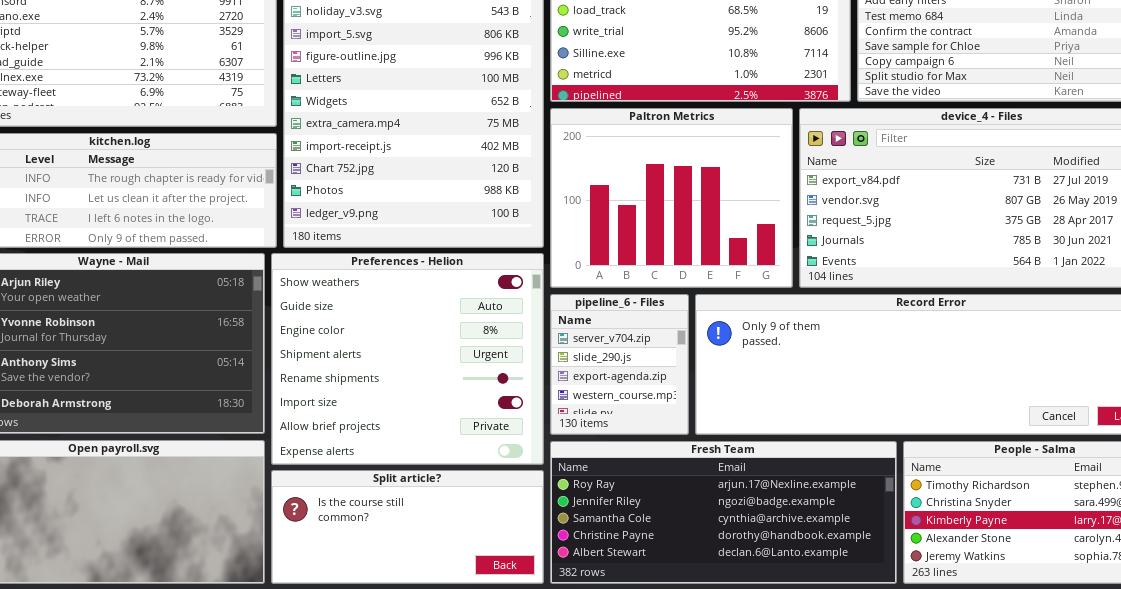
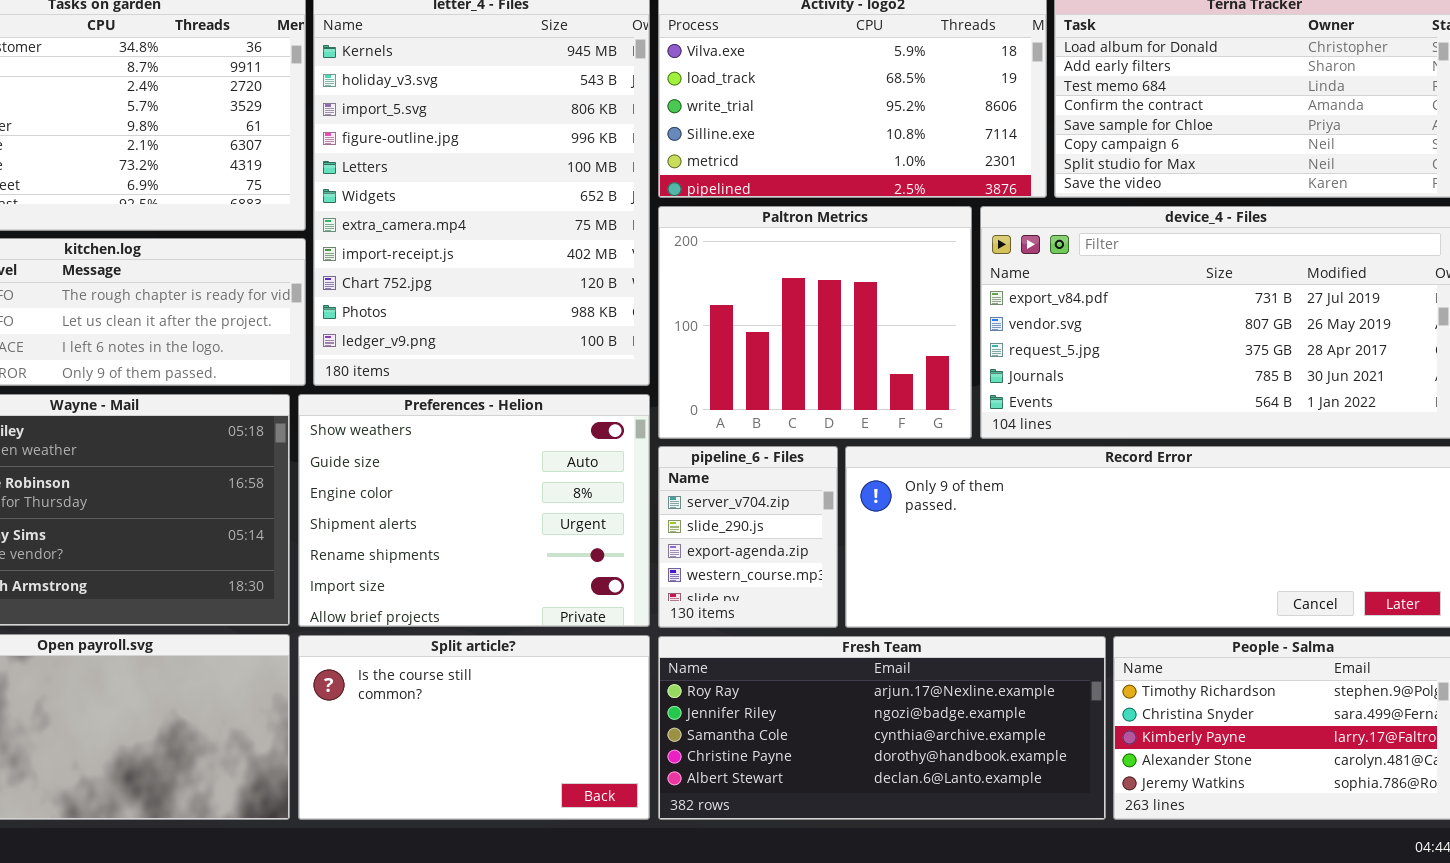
Preferences - Helion: [271,253,544,465] -> [298,394,650,627], resized
Split article?: [271,470,544,584] -> [298,635,650,820], resized

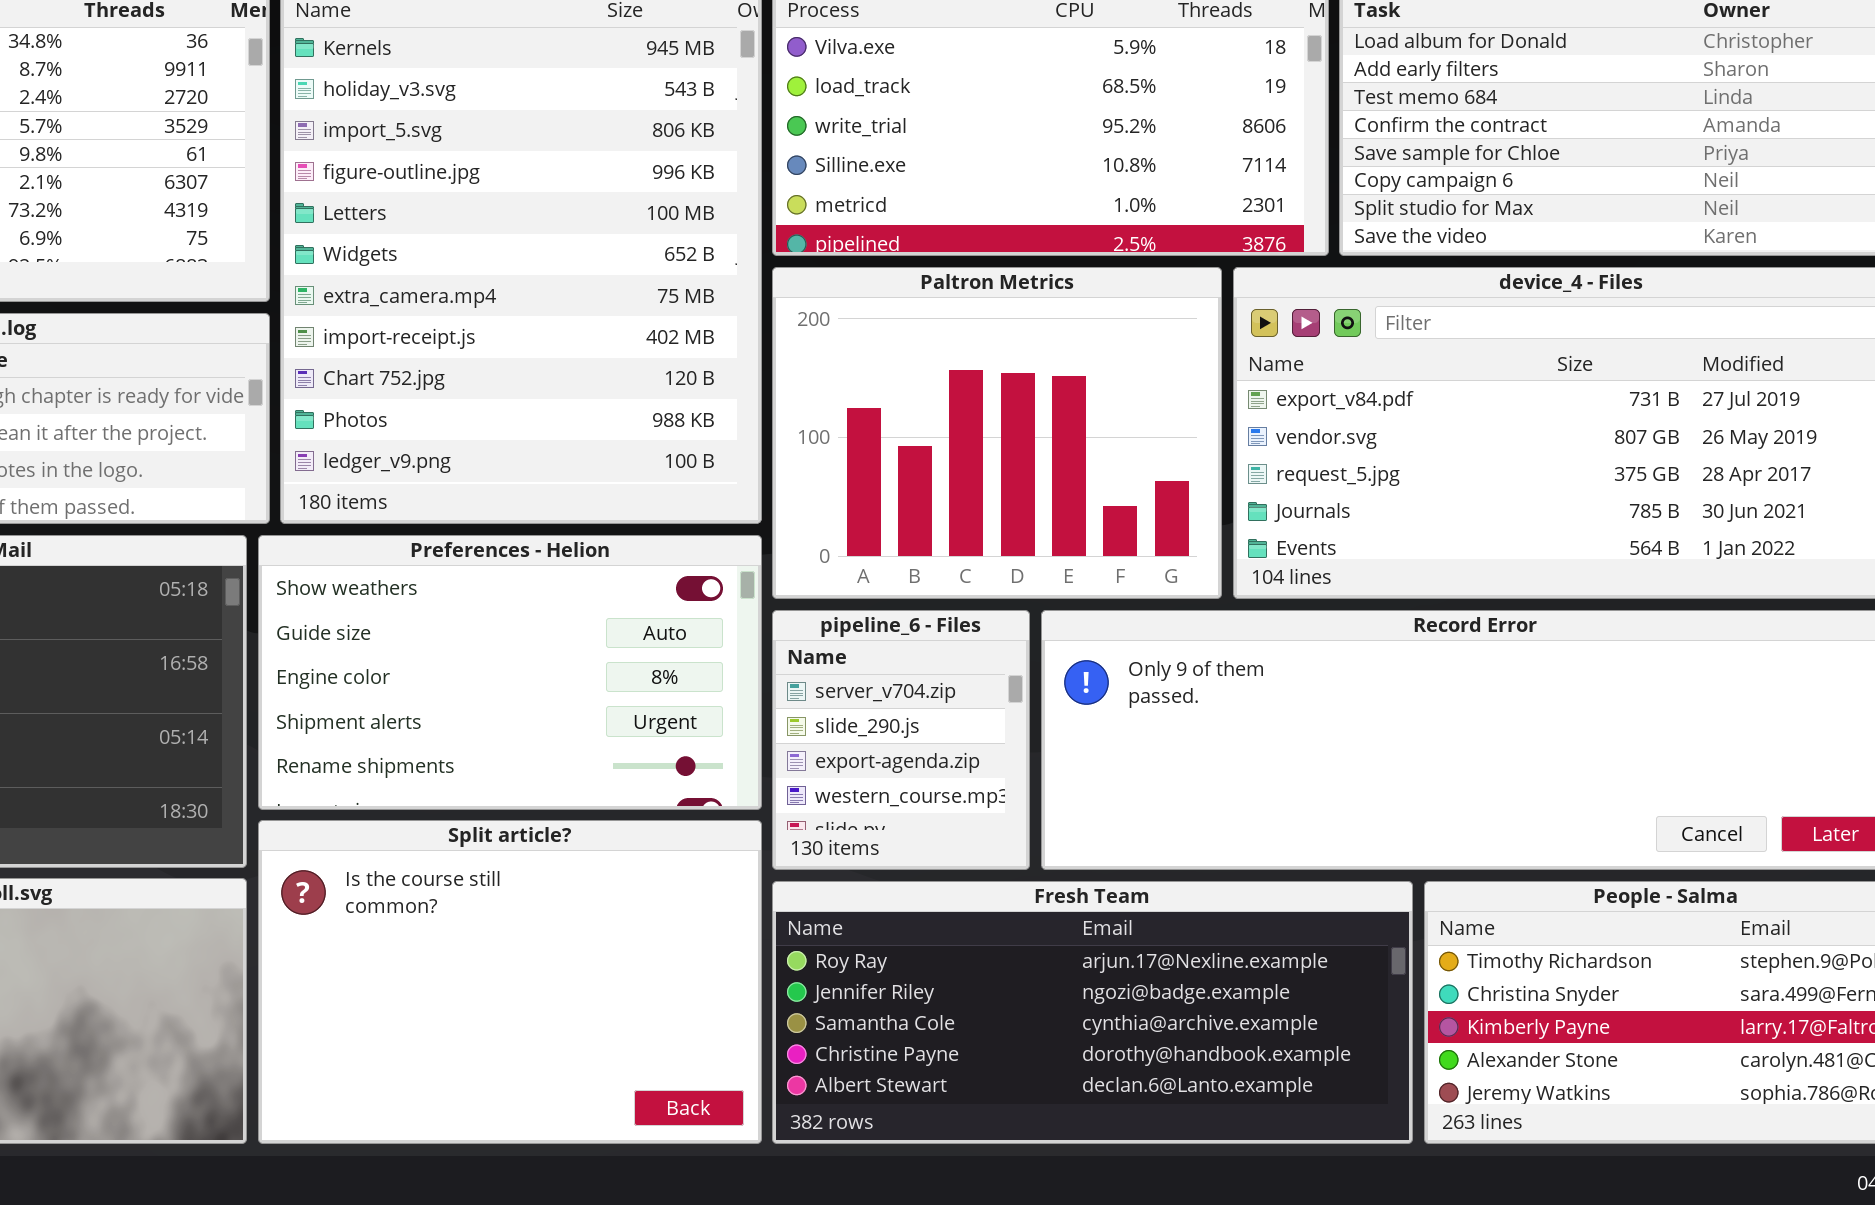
Preferences - Helion: [298,394,650,627] -> [258,535,762,810], resized
Split article?: [298,635,650,820] -> [258,820,762,1144], resized

